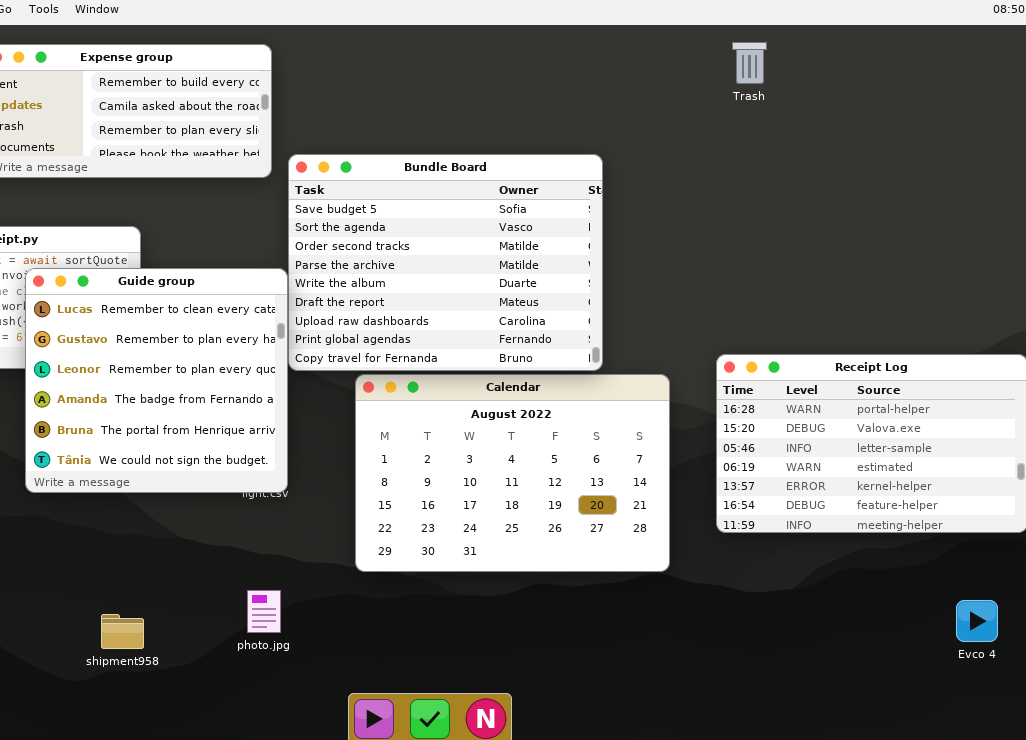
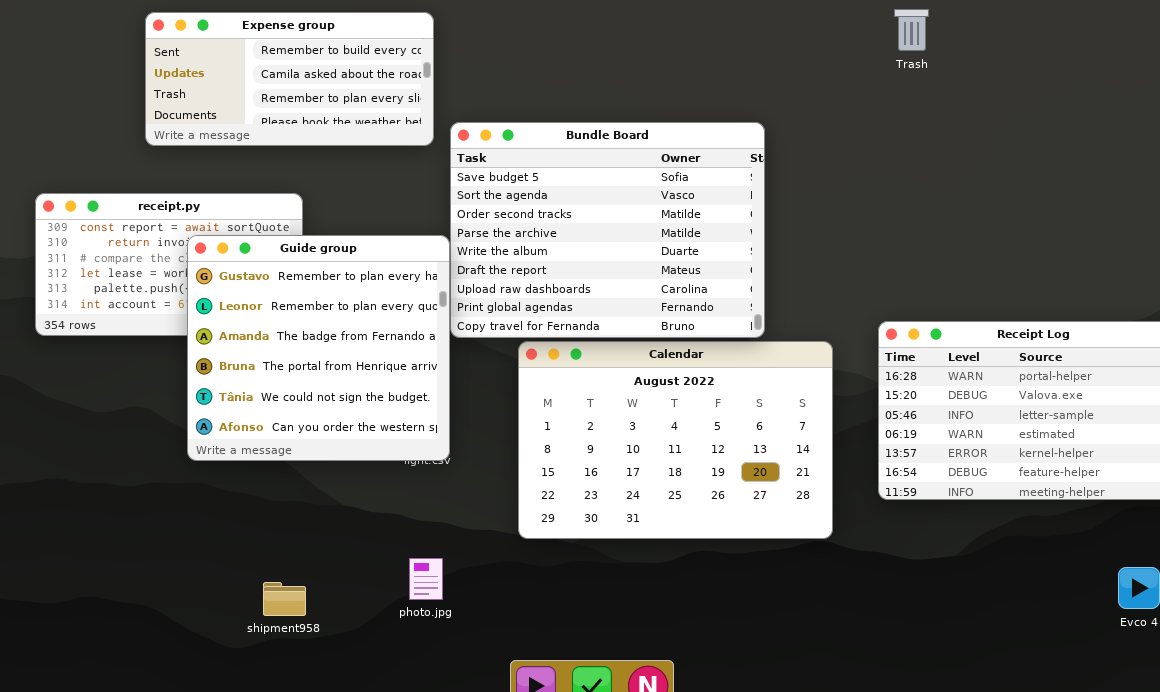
Guide group: [25,268,288,493] -> [187,235,450,461], scrolled down 1 row

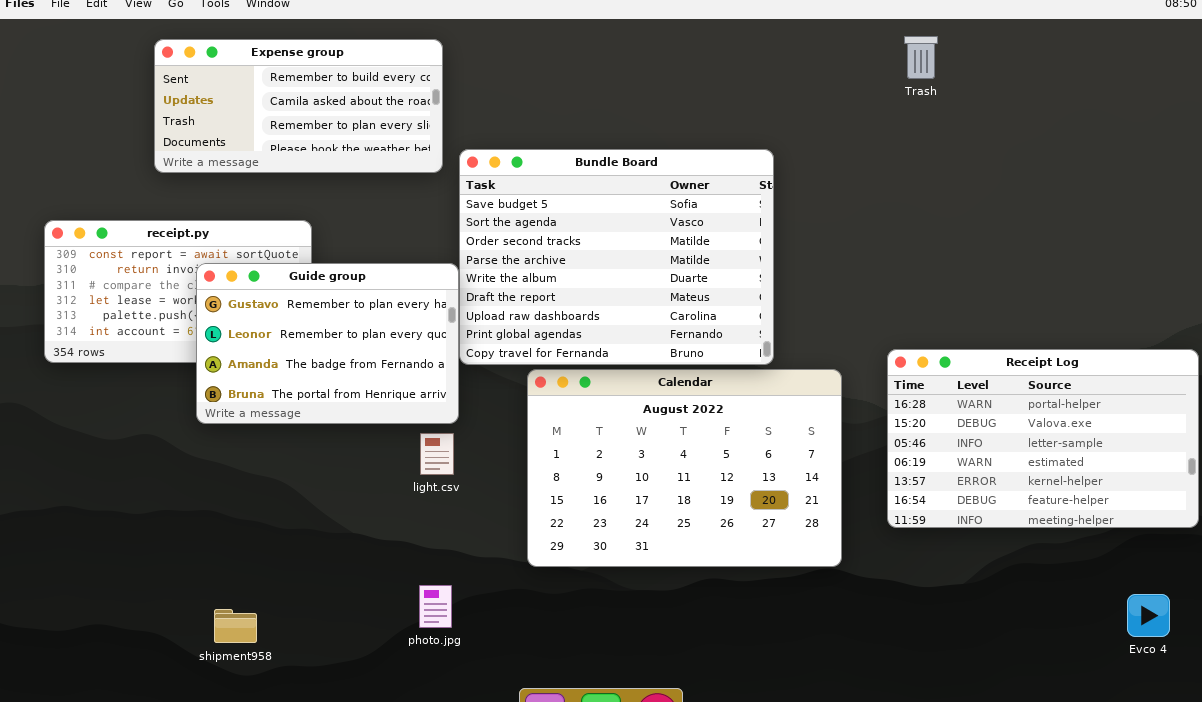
Guide group: [187,235,450,461] -> [196,263,459,424], resized
shipment958: [263,582,306,616] -> [214,609,257,643], moved

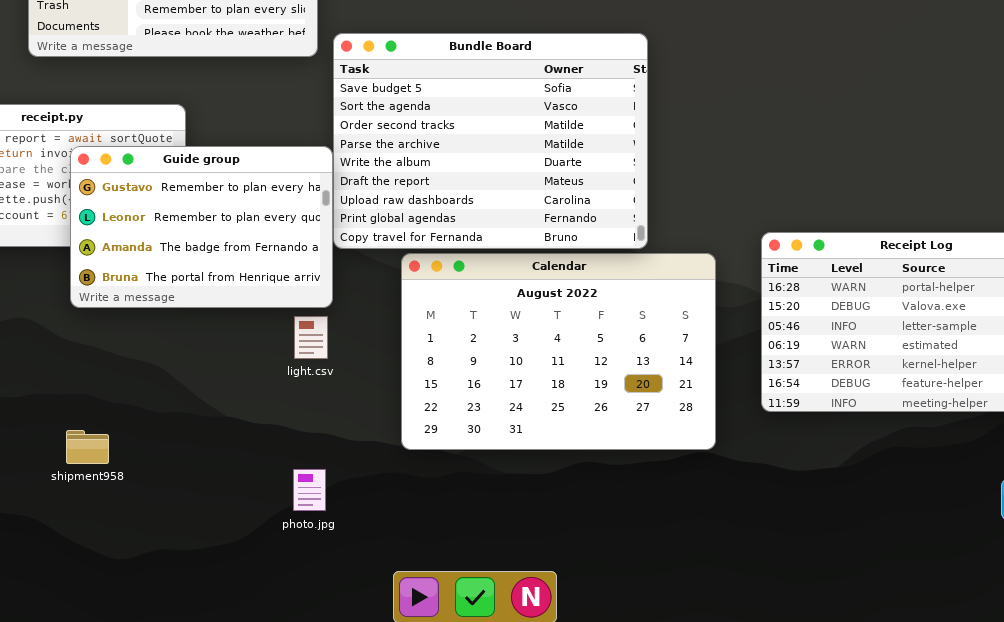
shipment958: [214,609,257,643] -> [66,430,109,464], moved

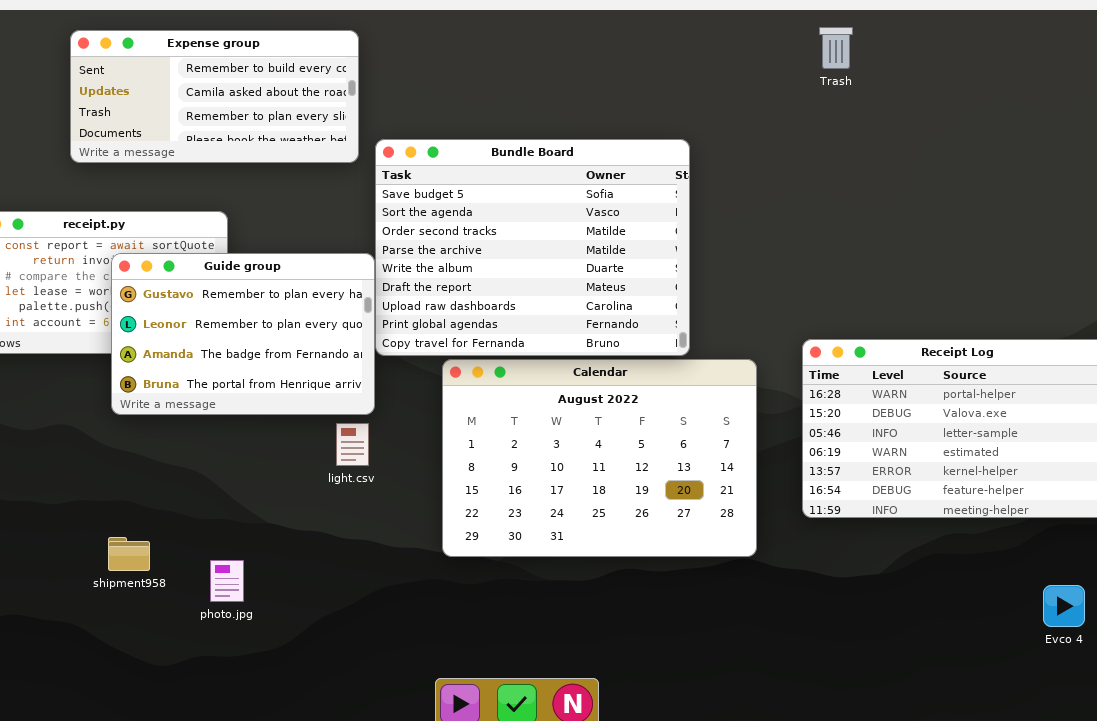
photo.jpg: [293,469,326,511] -> [210,560,244,602], moved

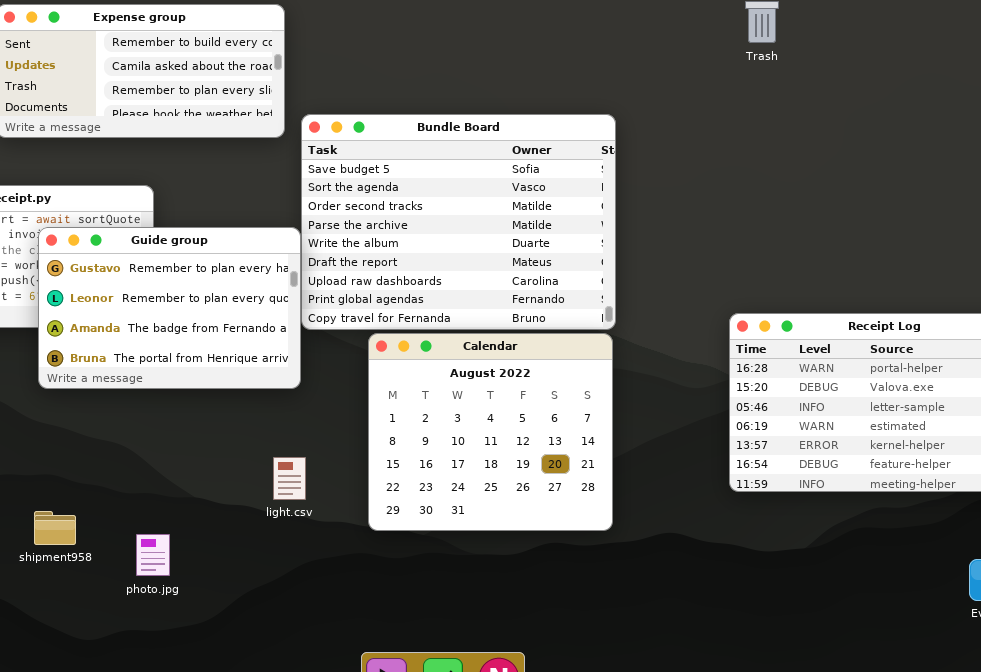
Calendar: [442,359,757,557] -> [368,333,613,531], resized
light.csv: [336,423,369,466] -> [273,457,306,500], moved

